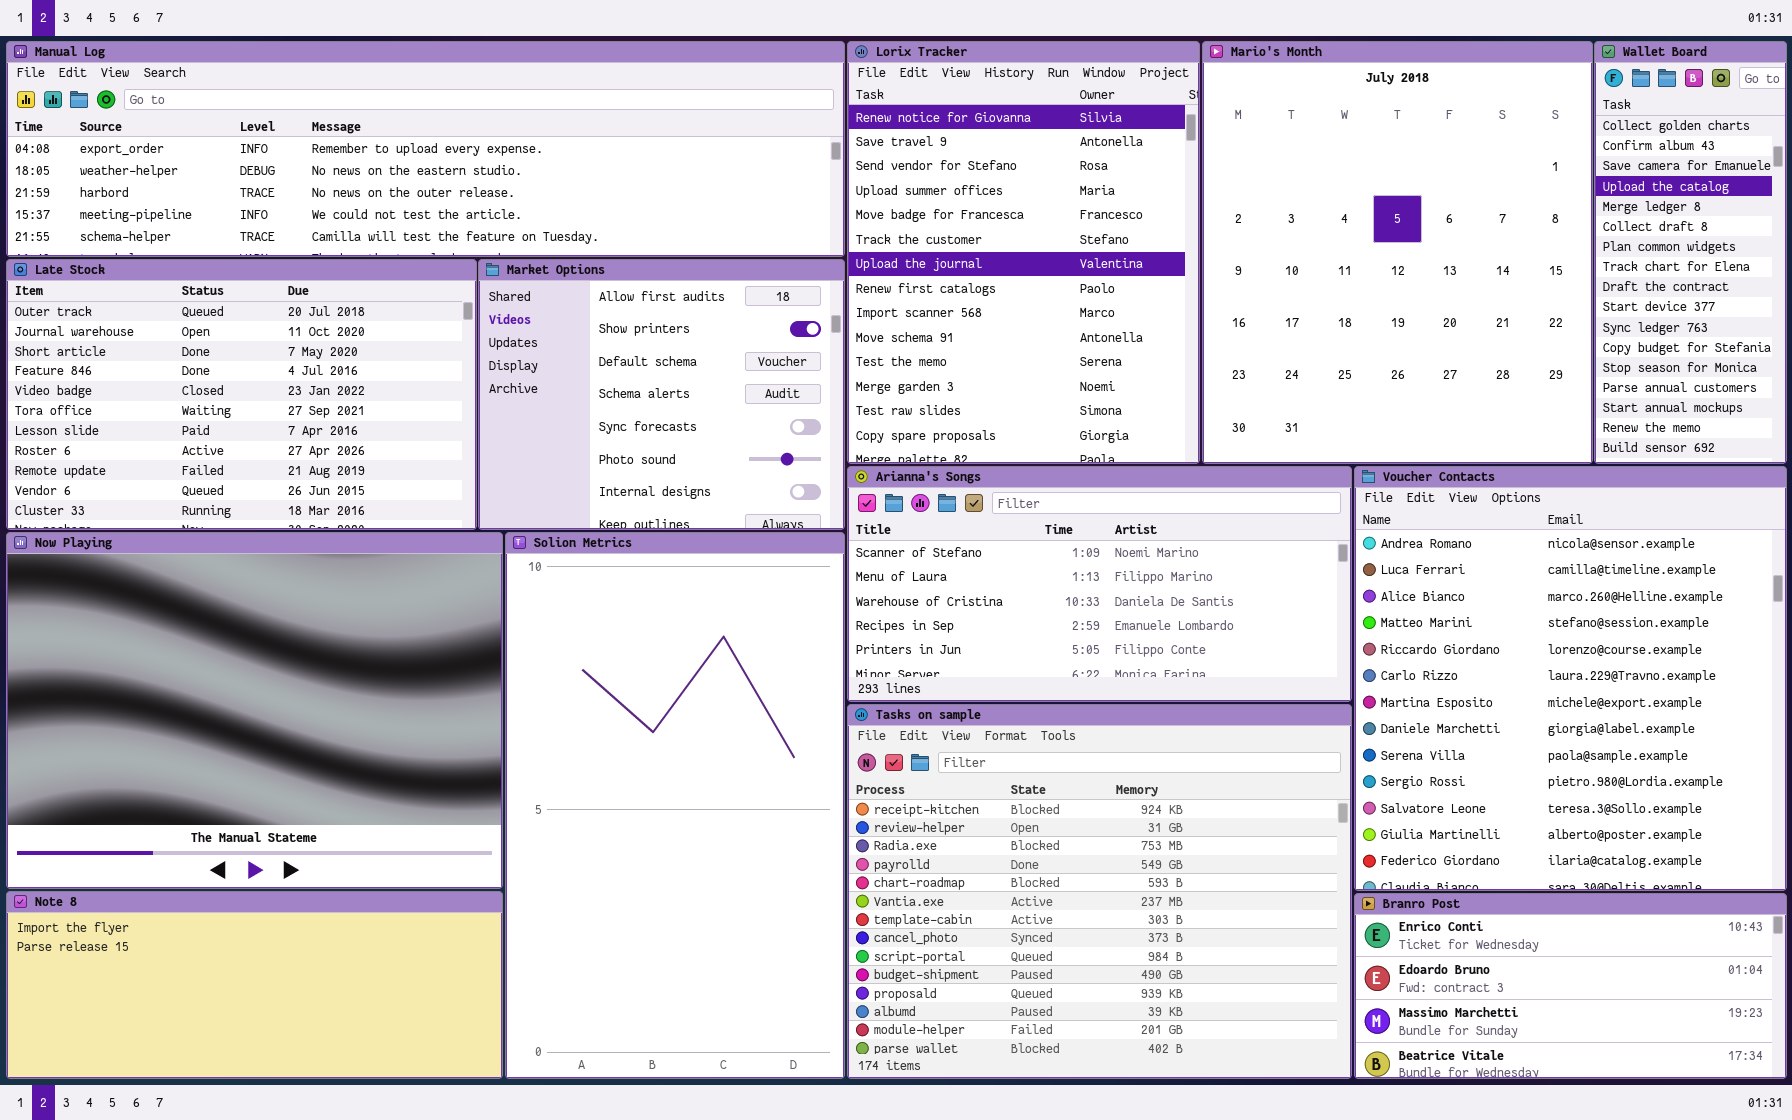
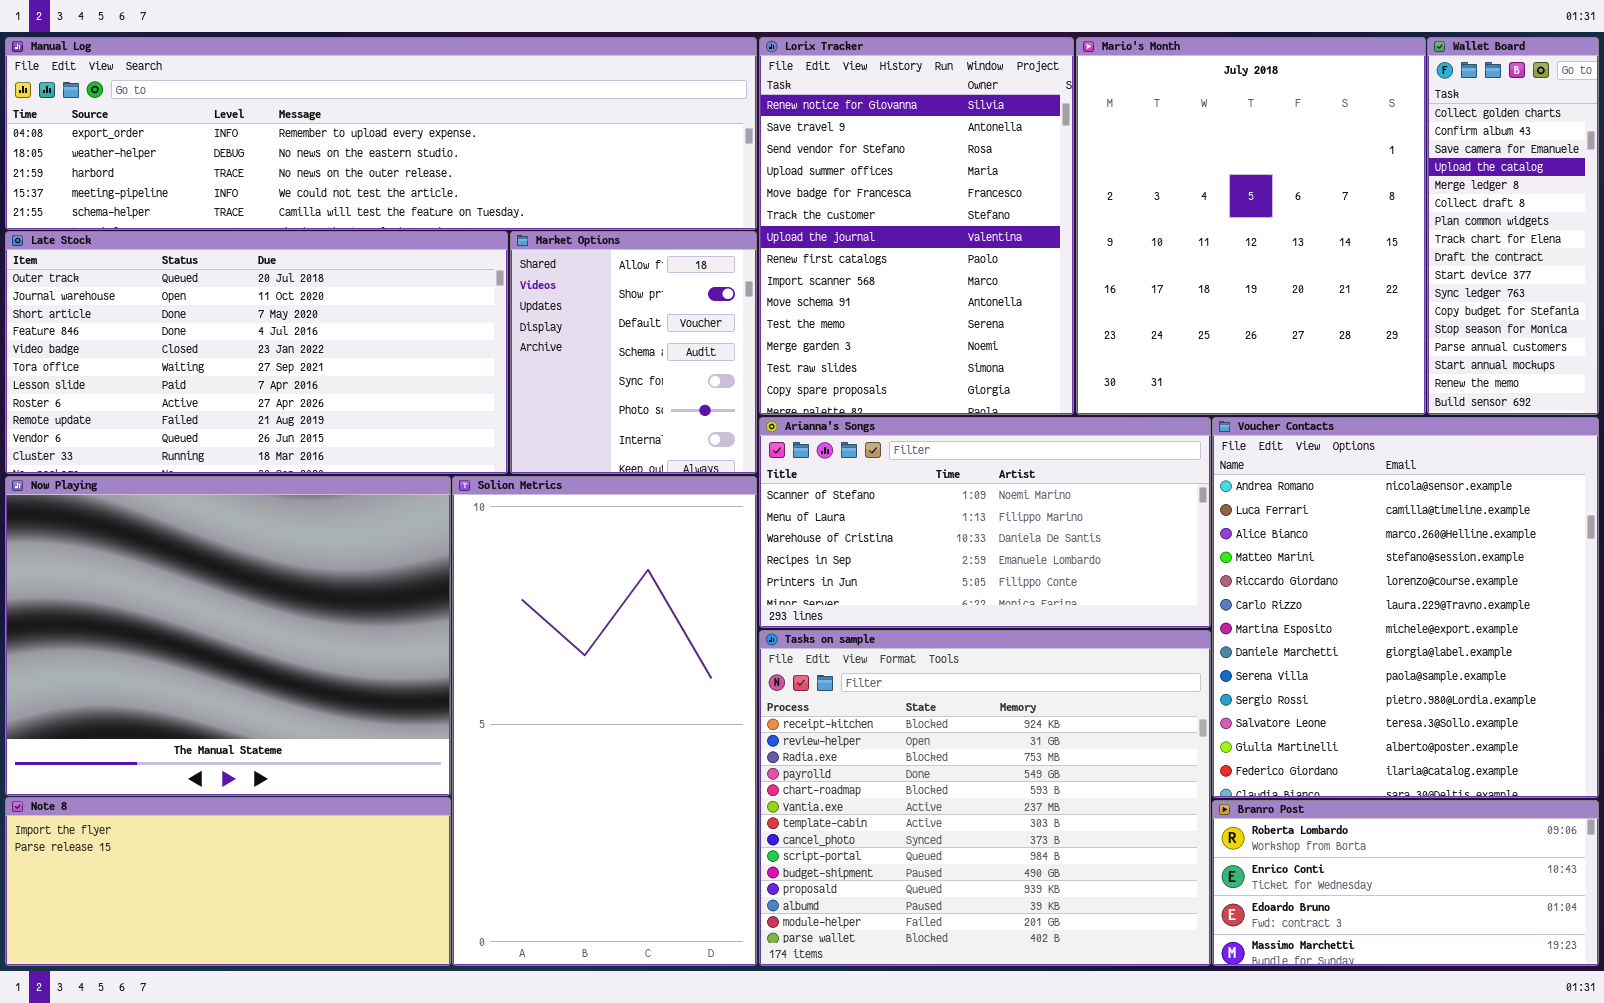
Late Stock: [6,259,477,530] -> [5,231,508,474], resized
Market Options: [478,259,845,530] -> [510,231,757,474], resized
Branro Post: [1354,893,1787,1079] -> [1212,800,1599,966], scrolled up 1 row

